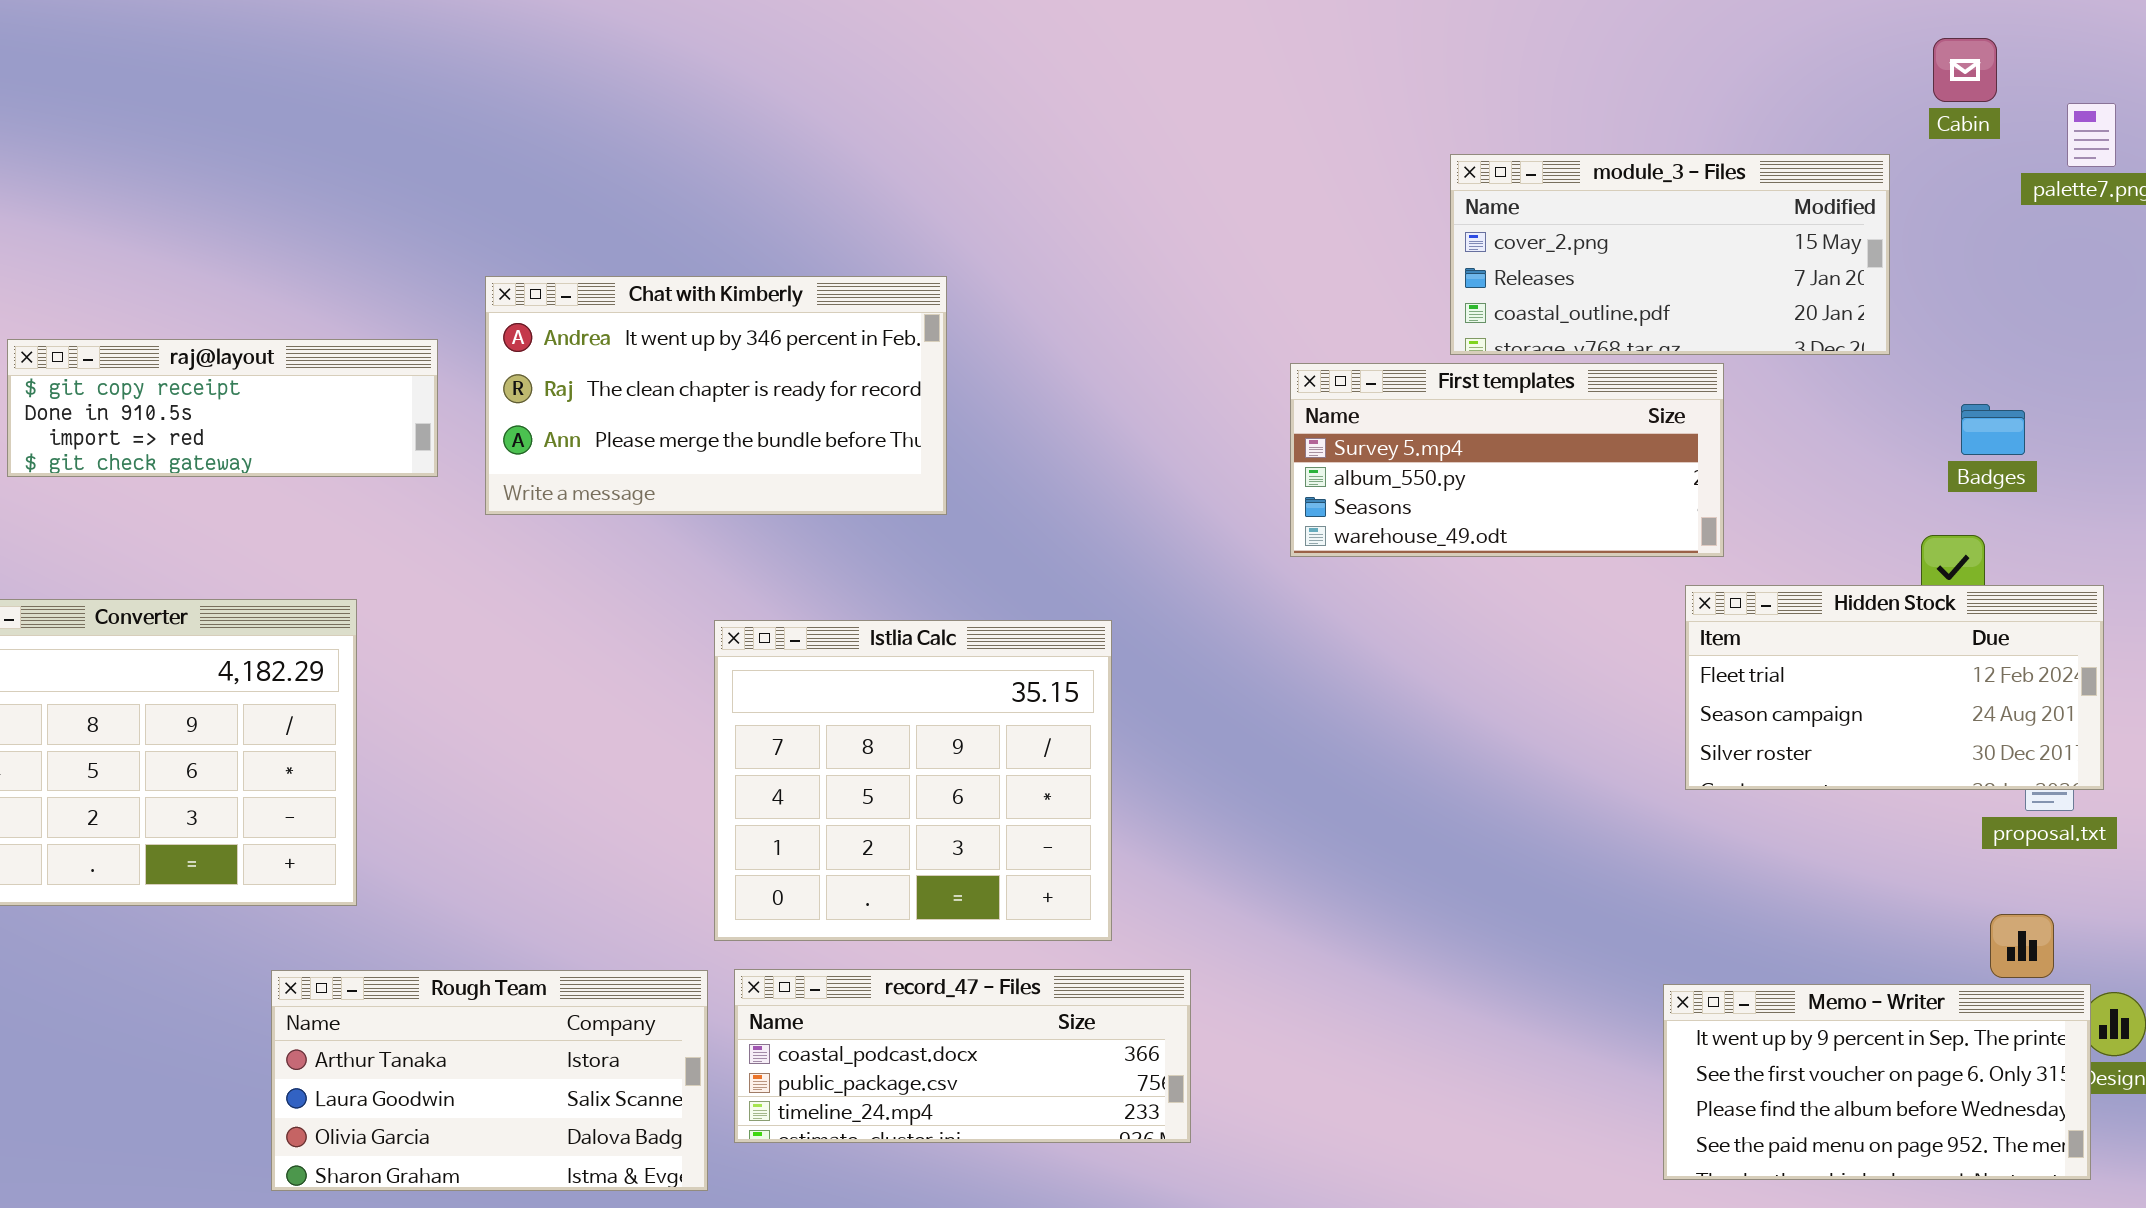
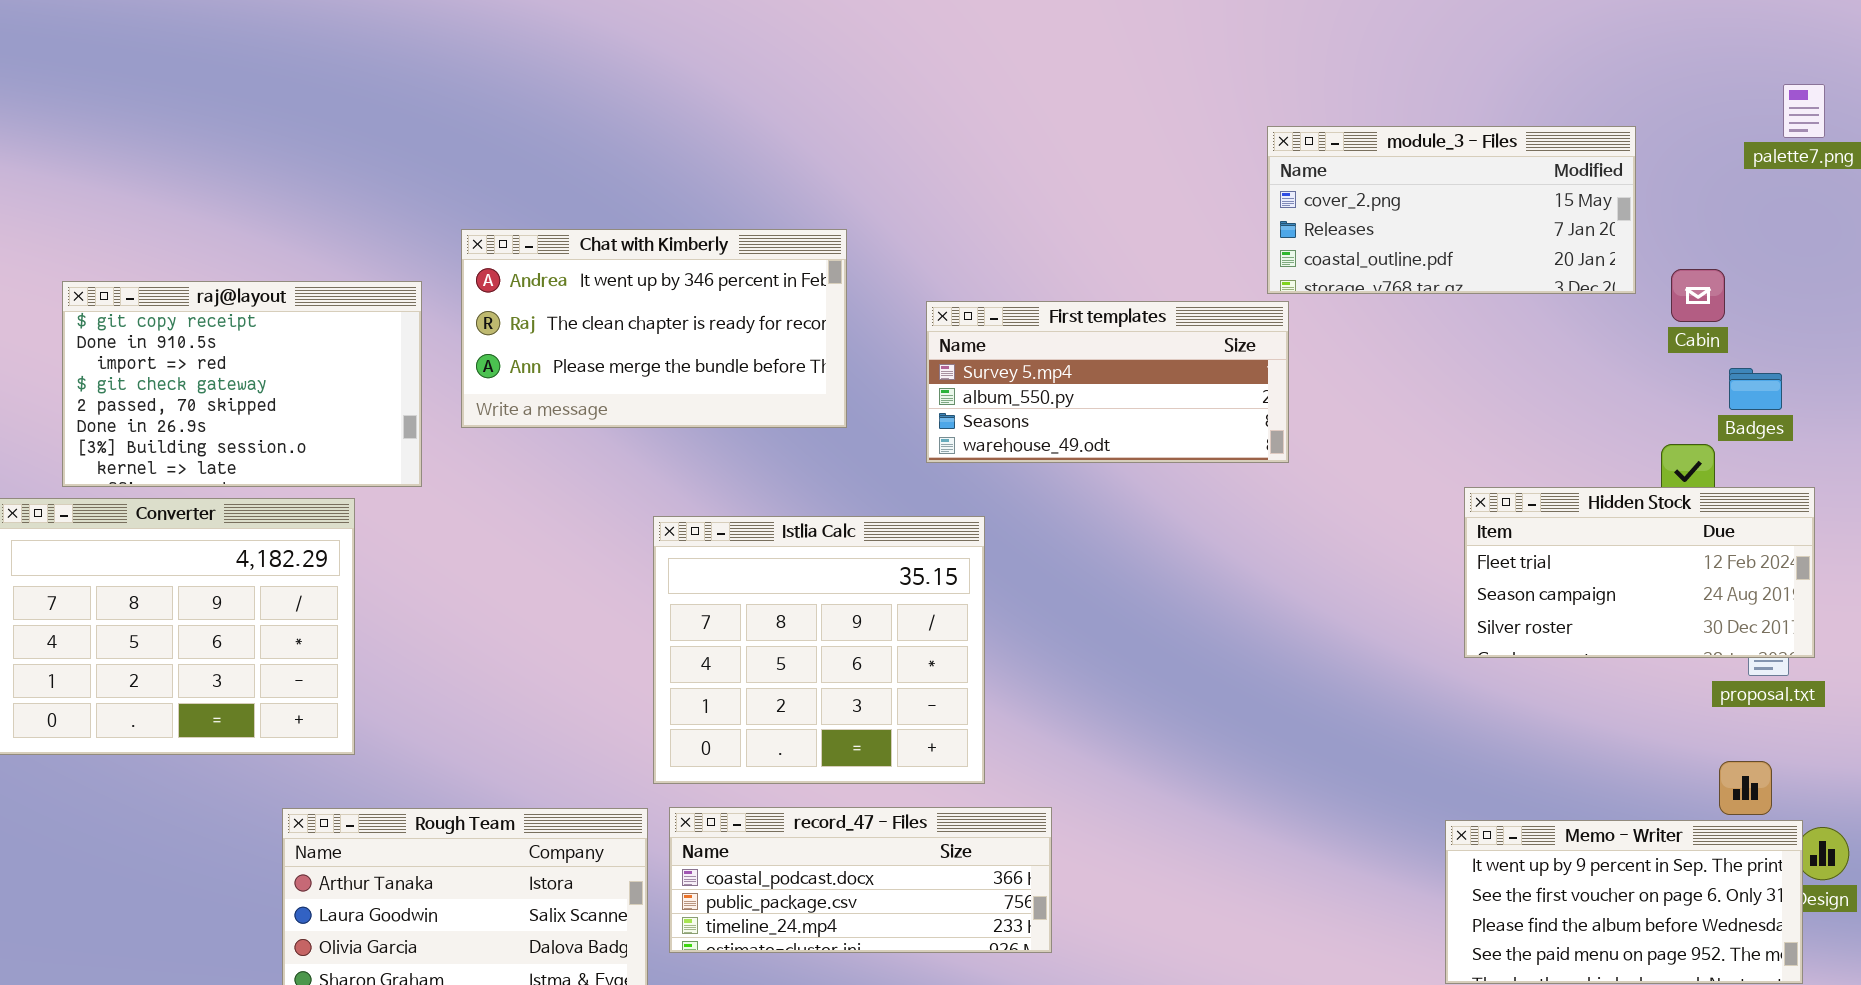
Cabin: [1933,38,1997,102] -> [1671,269,1725,322], moved
raj@layout: [7,339,438,477] -> [62,281,422,487], resized
First templates: [1290,363,1724,557] -> [926,301,1289,463], moved
Badges: [1961,404,2025,455] -> [1729,368,1782,410], moved

